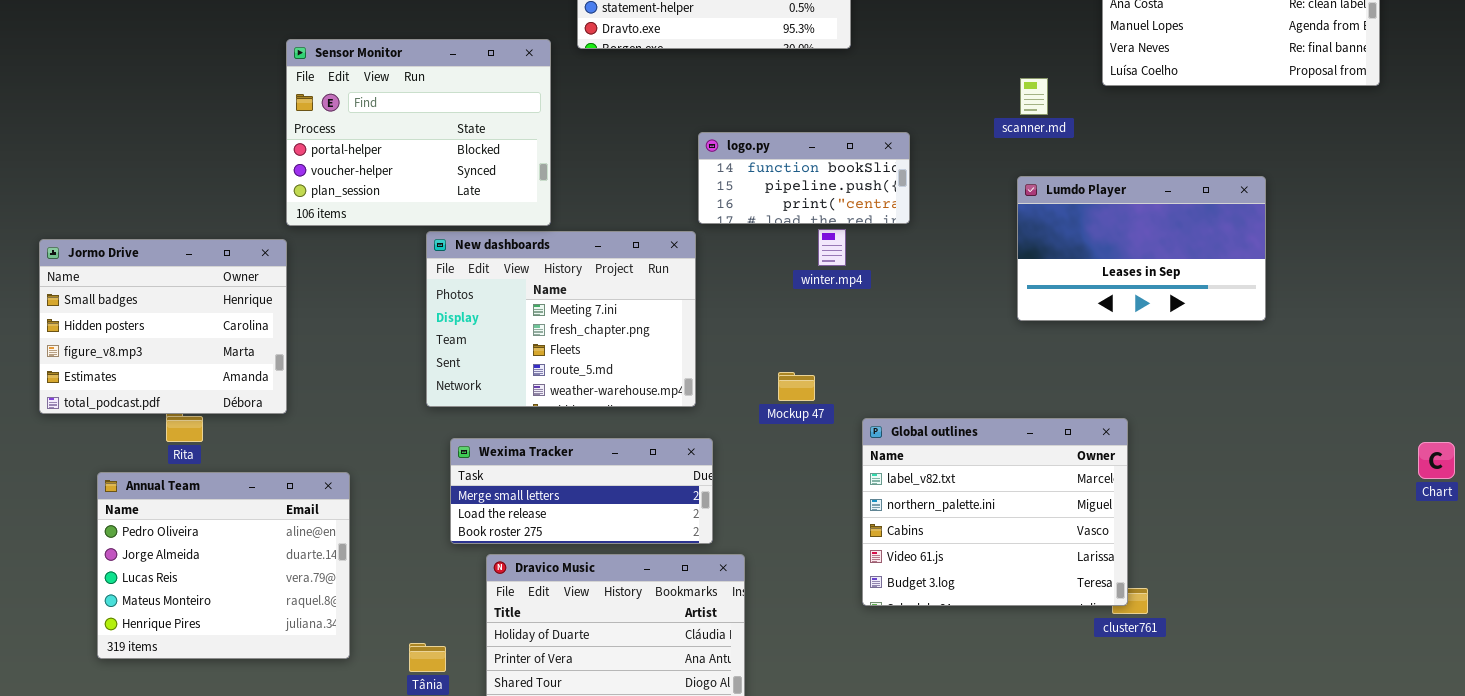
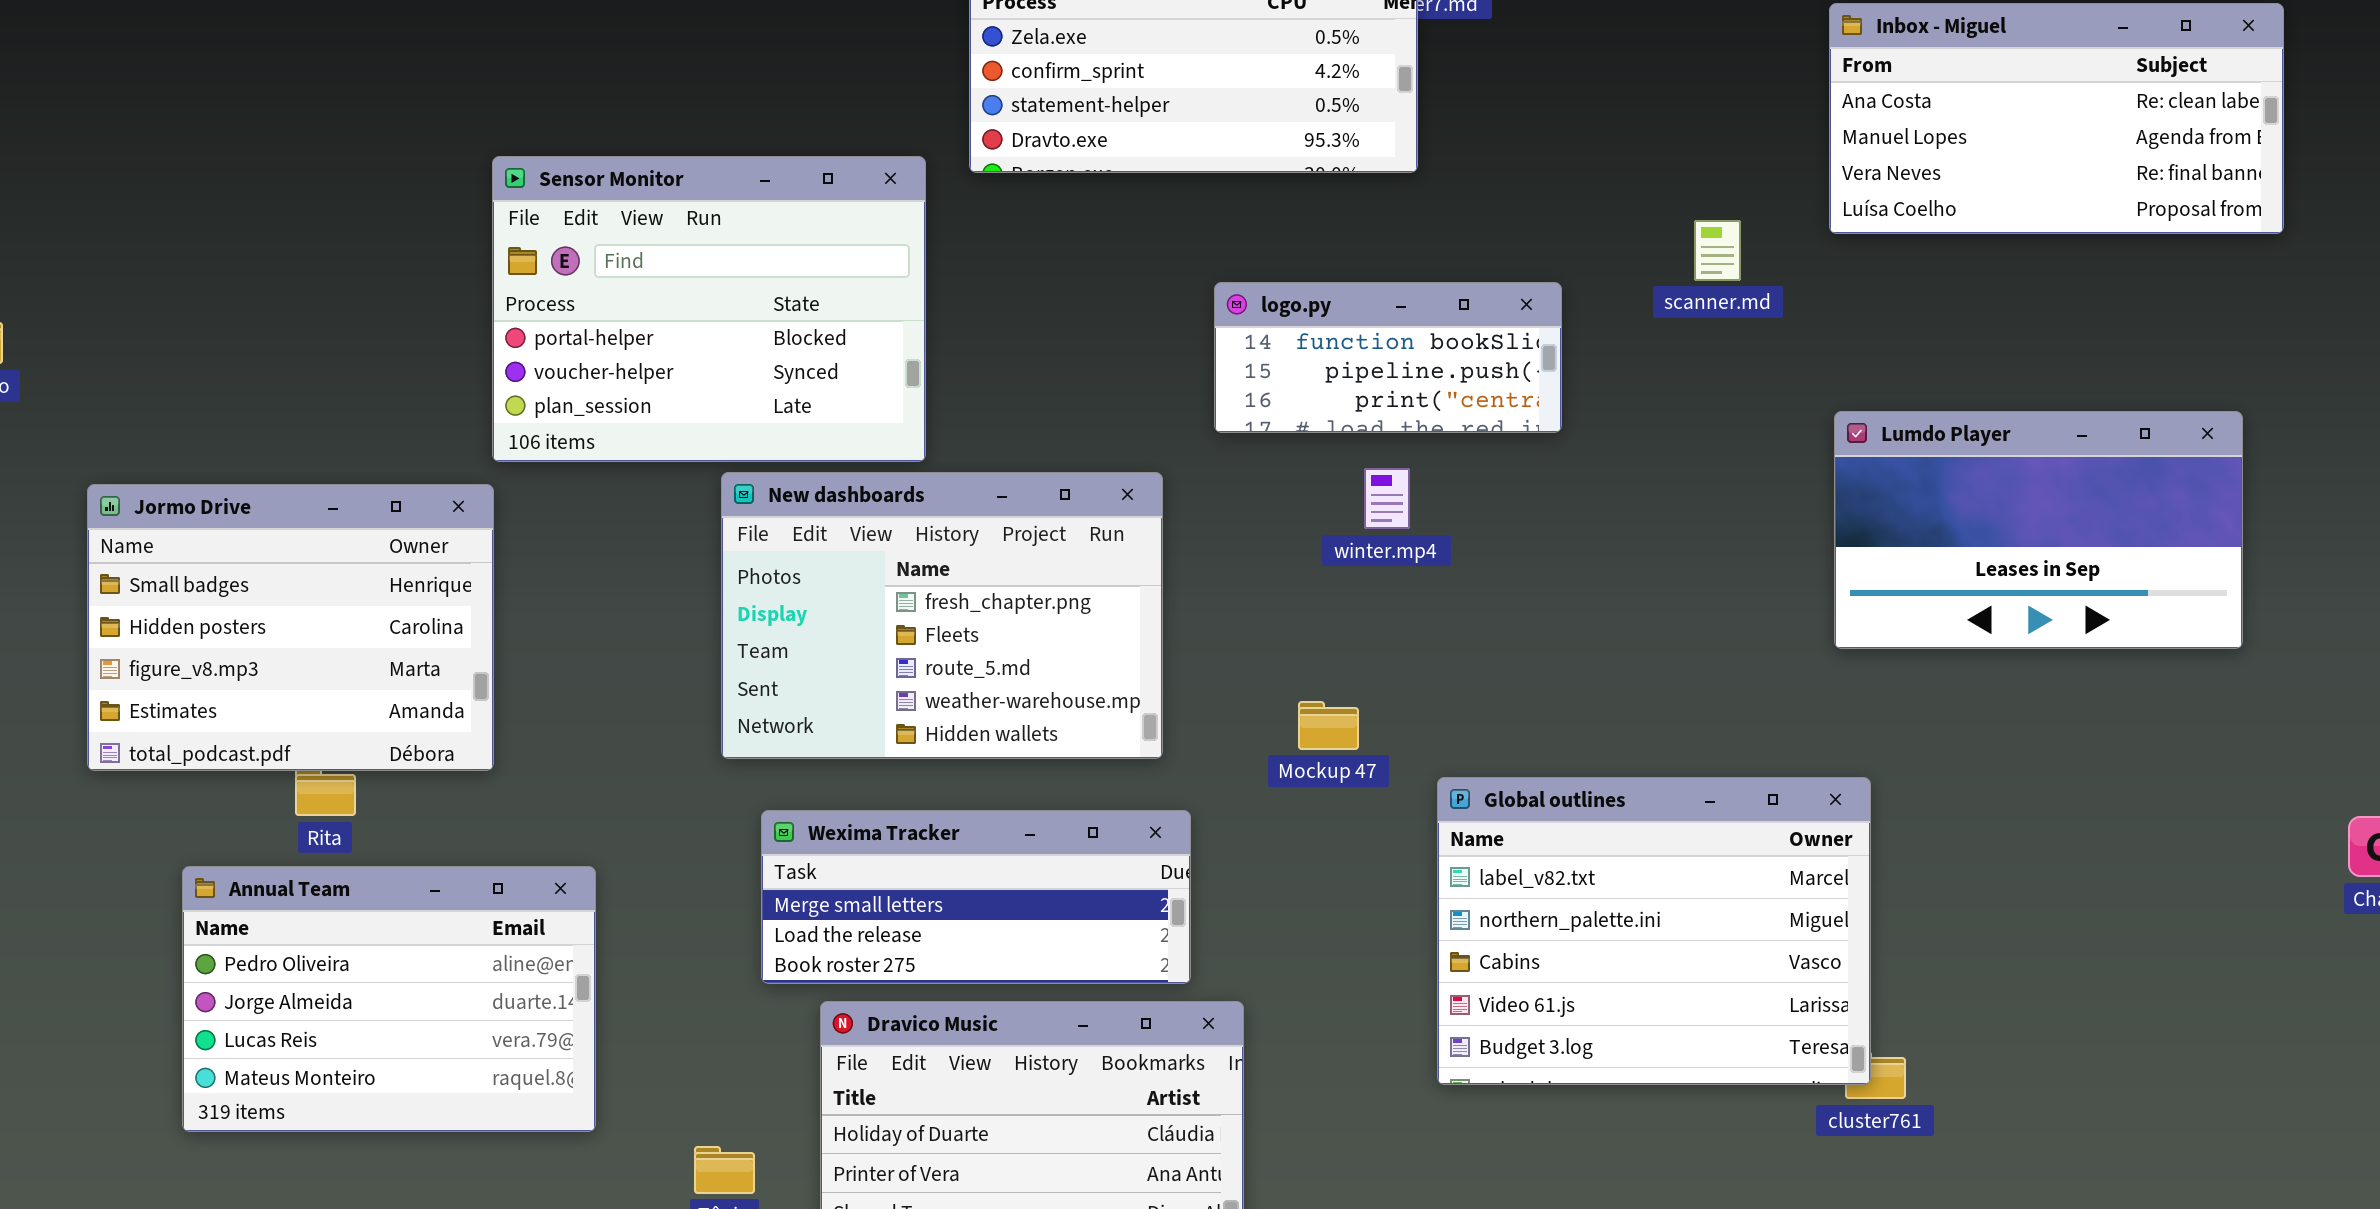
logo.py: [698,132,910,224] -> [1214,282,1562,433], moved
Lumdo Player: [1017,176,1266,321] -> [1834,411,2243,649], moved
New dashboards: [426,231,696,407] -> [721,472,1163,759], scrolled down 1 row
Annual Team: [97,472,350,659] -> [182,866,596,1132], resized

